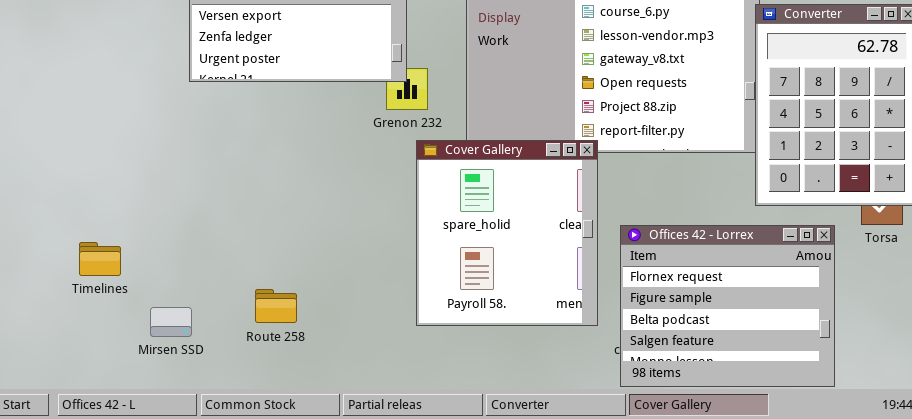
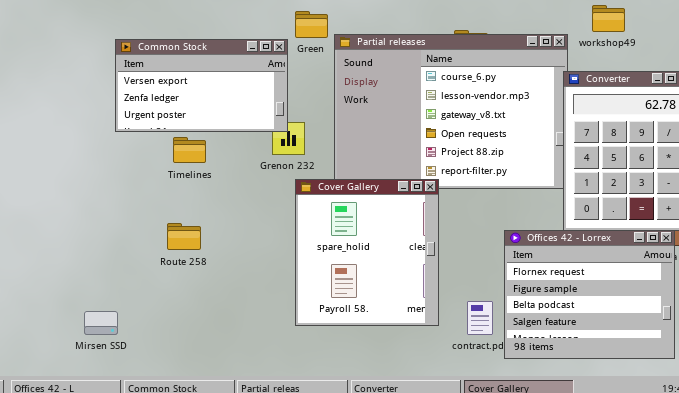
Offices 42 - Lorrex: [620,225,835,387] -> [504,230,675,359], moved
Timelines: [79,242,121,276] -> [173,137,206,163], moved
Route 258: [255,289,297,323] -> [167,223,201,250], moved

